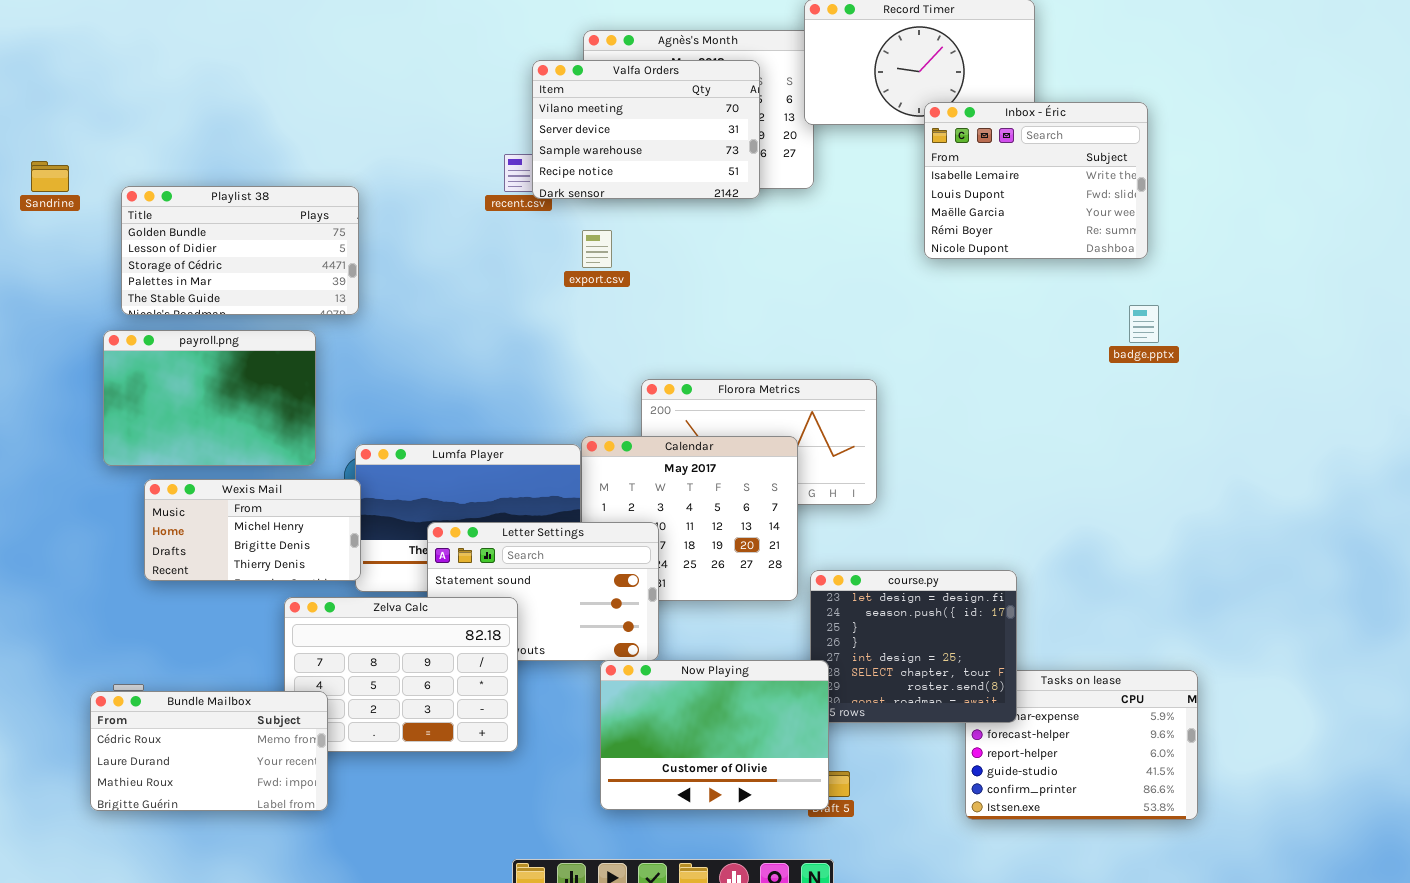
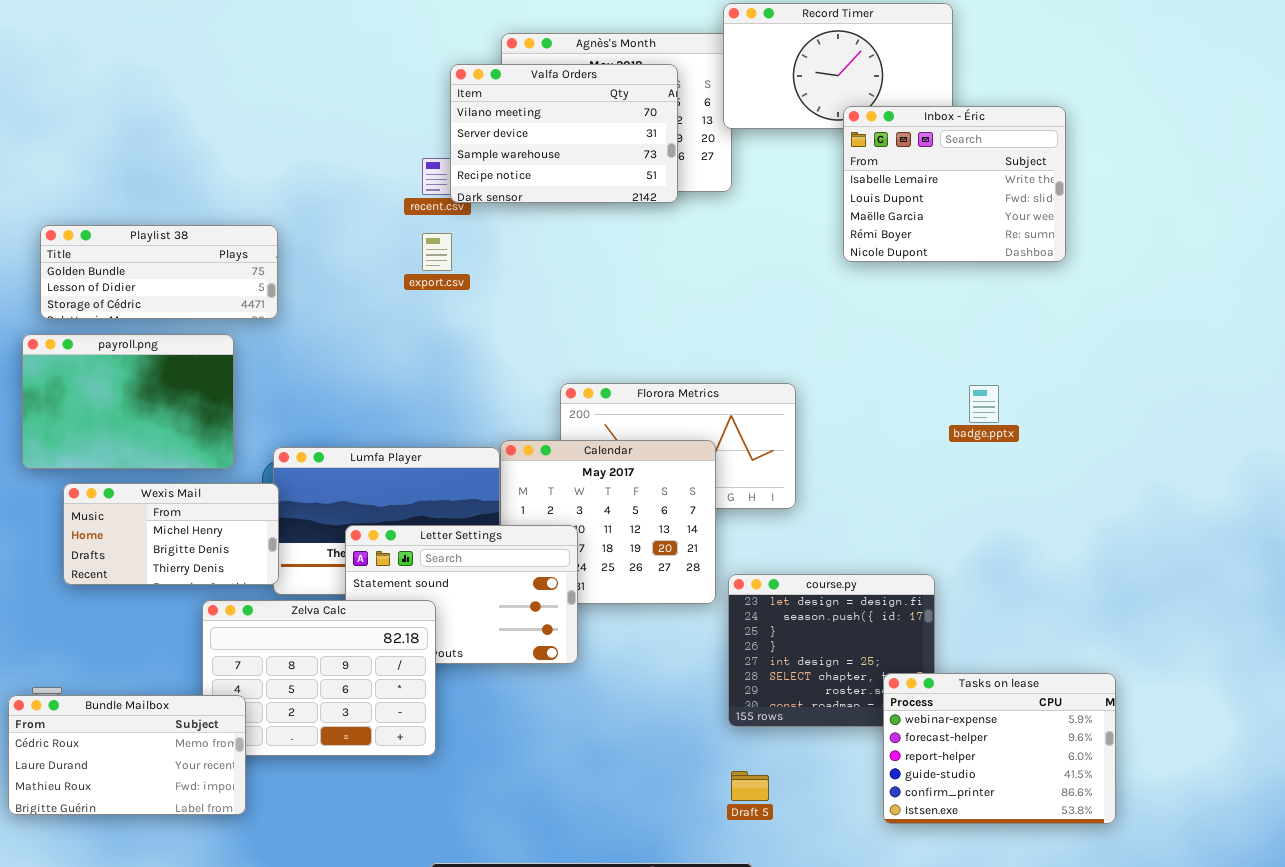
Playlist 38: [121,186,359,315] -> [40,225,278,319], resized
export.csv: [582,230,612,268] -> [422,233,452,271], moved
badge.pptx: [1129,305,1159,343] -> [969,385,999,423], moved
Now Playing: [600,660,829,810] -> none, closed
Tasks on lease: [965,670,1198,820] -> [883,673,1116,824], raised

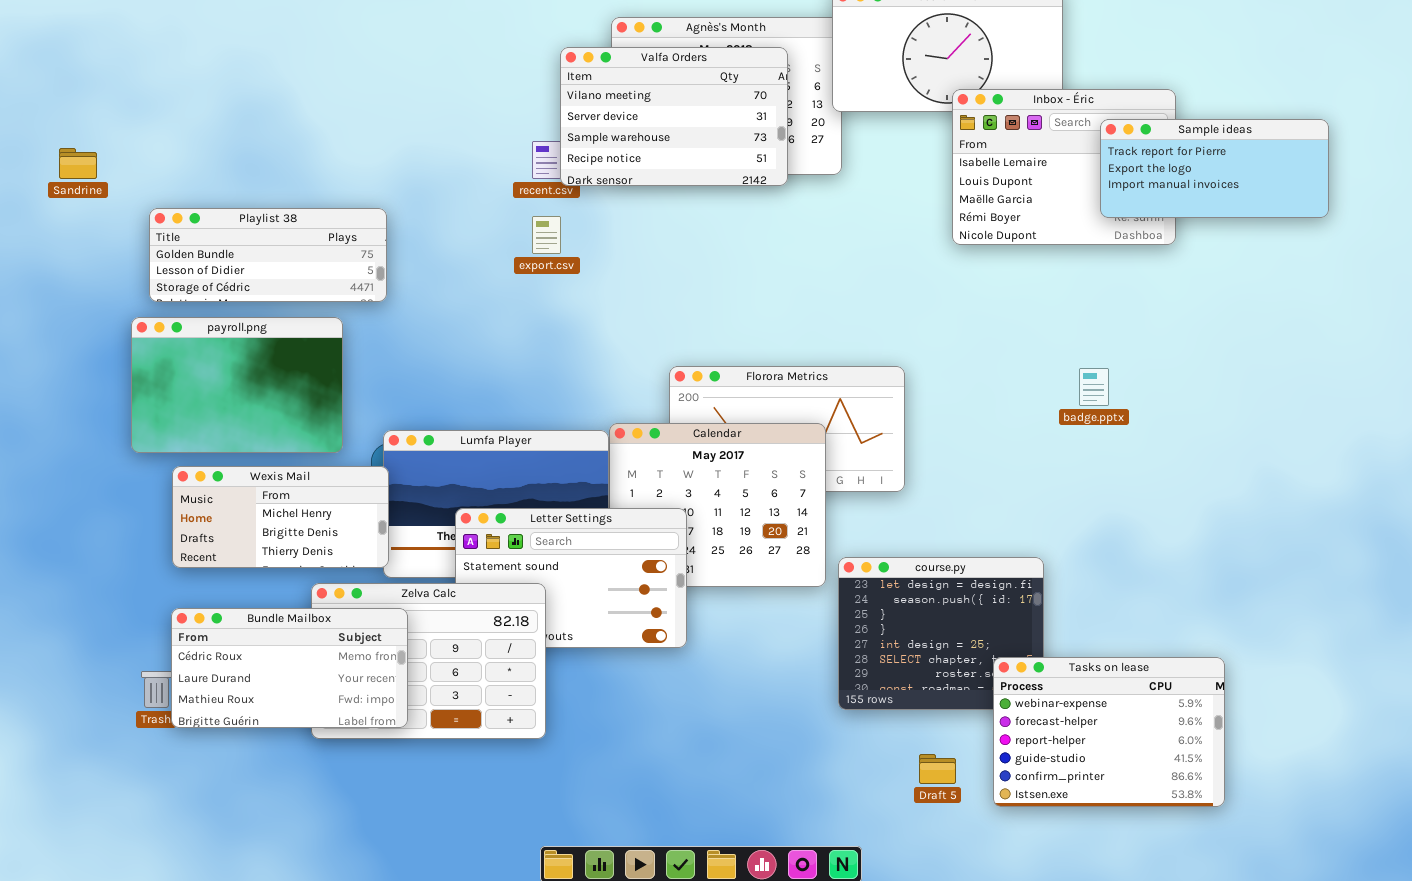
Sample ideas: none -> [1100,119,1329,218], opened
Bundle Mailbox: [8,695,246,815] -> [171,608,408,728], moved
Draft 5: [731,771,769,801] -> [919,754,956,784], moved

